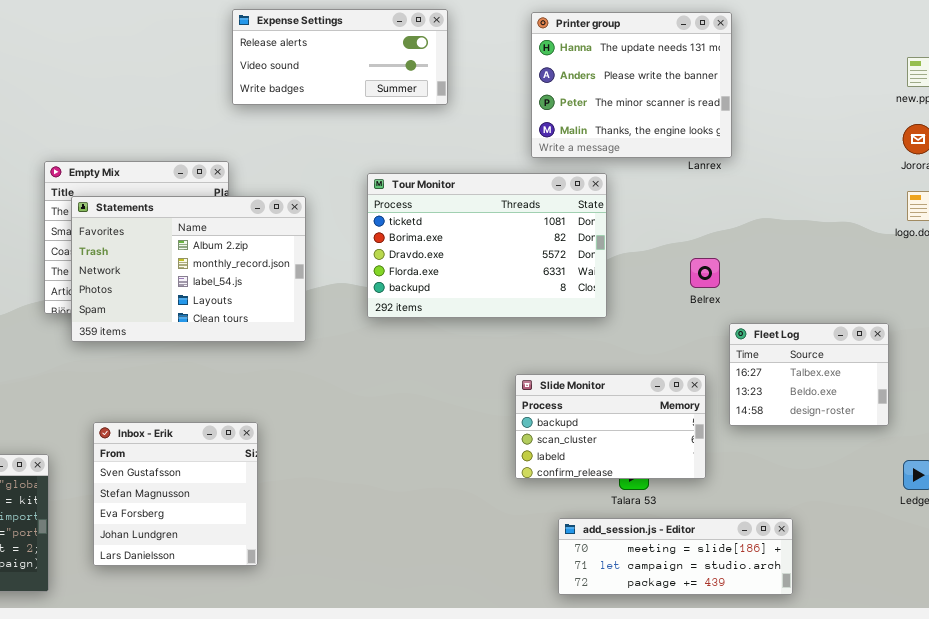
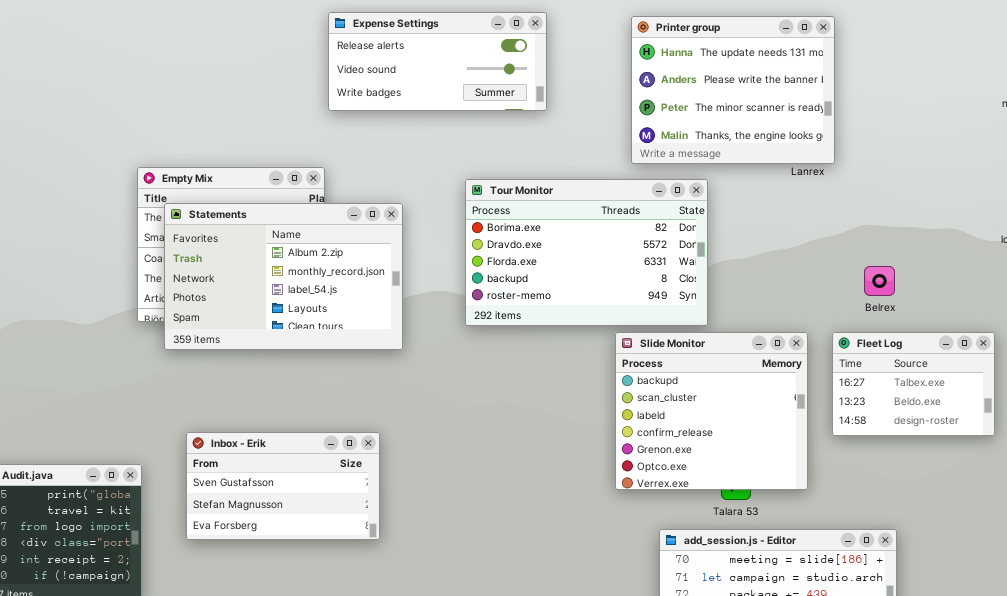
Tour Monitor: [367,173,607,318] -> [465,179,708,326], scrolled down 1 row
Belrex: [690,258,720,288] -> [864,266,895,296], moved
Slide Monitor: [515,374,706,479] -> [615,332,808,490], resized
Inbox - Erik: [93,422,258,566] -> [186,432,380,540], resized

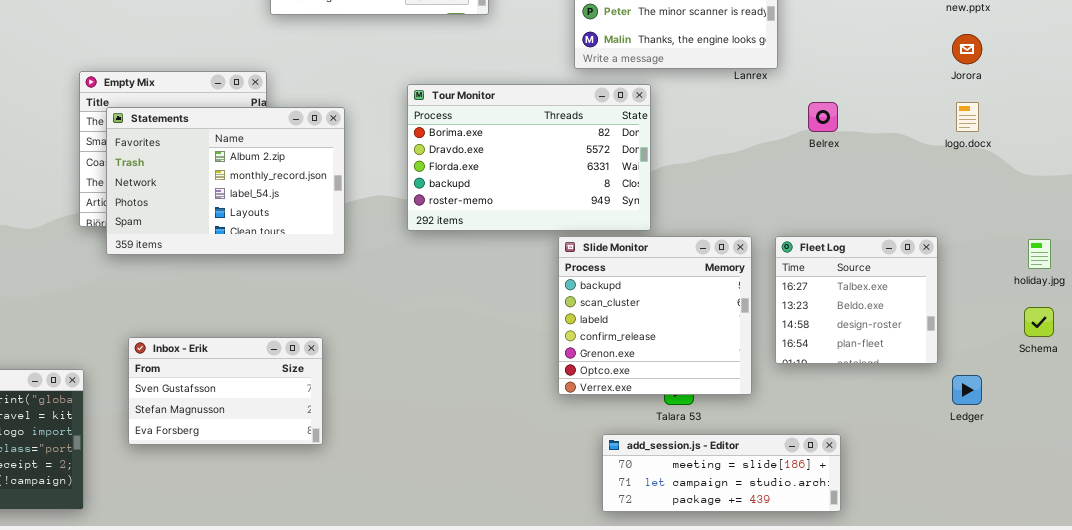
Belrex: [864,266,895,296] -> [808,102,838,132], moved
Fleet Log: [832,332,995,436] -> [775,236,938,364], resized

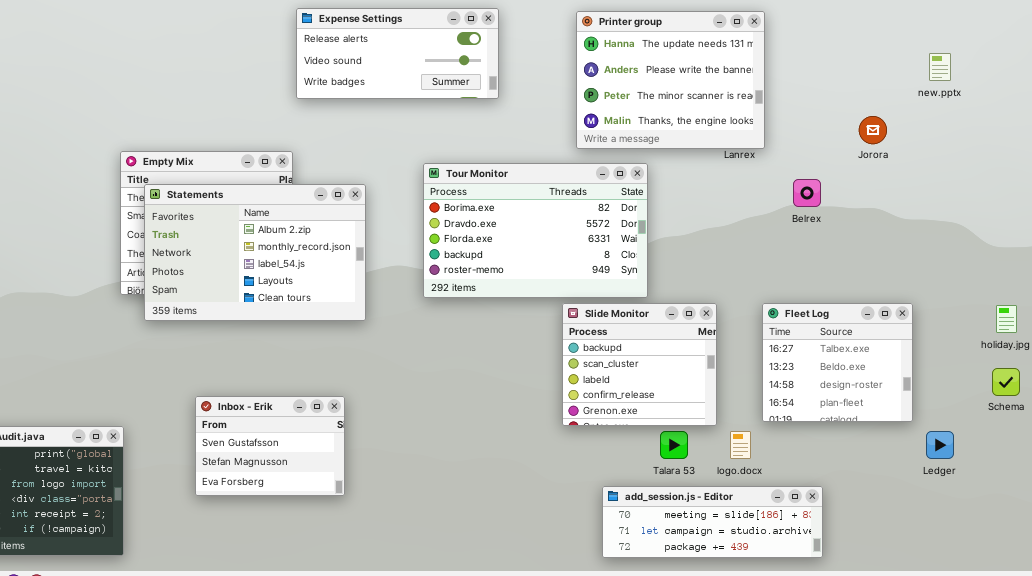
Jorora: [952,34,982,64] -> [859,116,887,144], moved
logo.docx: [956,102,979,132] -> [730,431,751,459], moved
Slide Monitor: [558,236,752,395] -> [562,303,717,426], resized
Inbox - Erik: [128,337,323,445] -> [195,396,345,496], resized

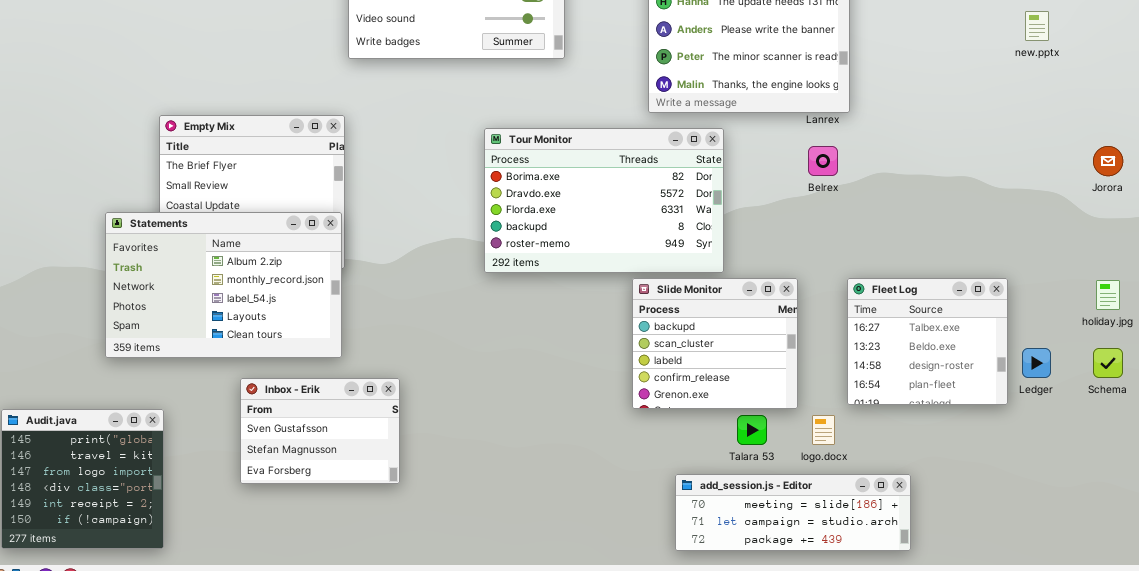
Jorora: [859,116,887,144] -> [1093,146,1123,176], moved
Belrex: [793,179,821,207] -> [808,146,838,176], moved
Statements: [144,184,366,321] -> [105,212,342,358], moved
Ledger: [926,431,954,459] -> [1022,348,1051,378], moved

